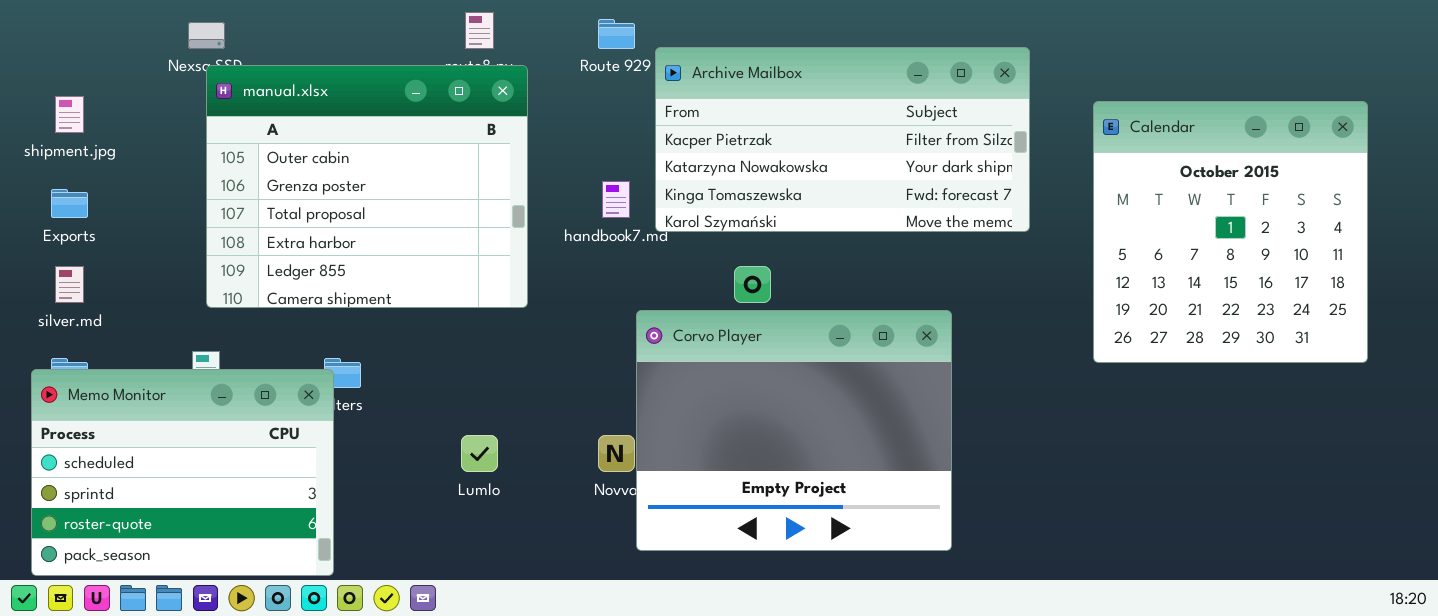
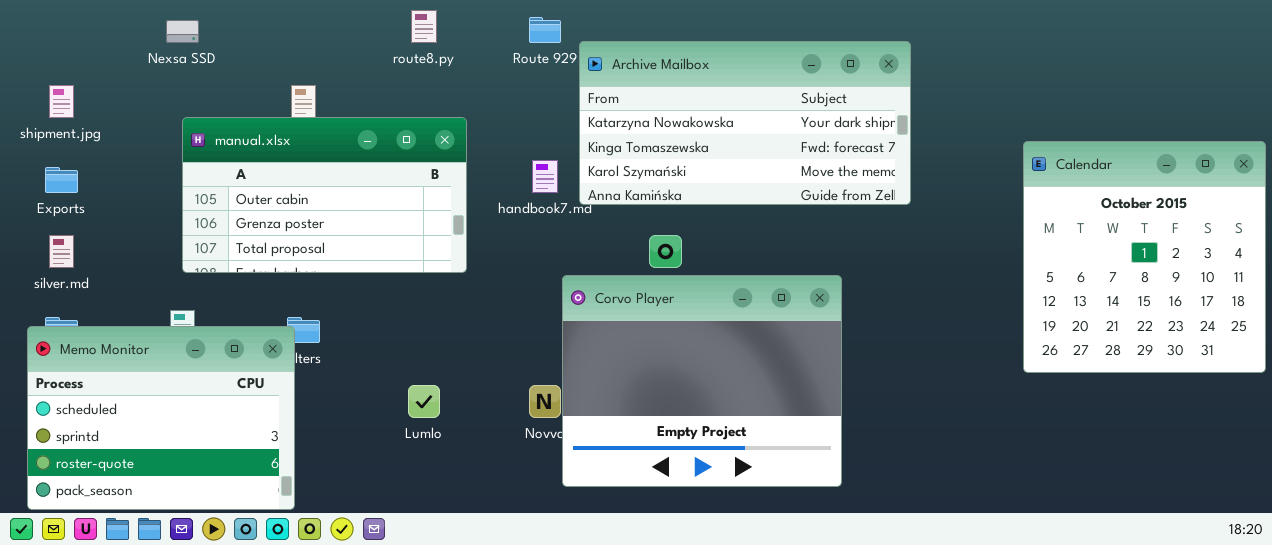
Archive Mailbox: [655,47,1030,232] -> [579,41,911,205], scrolled down 1 row
manual.xlsx: [206,65,528,308] -> [182,117,467,273], resized
Calendar: [1093,101,1368,363] -> [1023,141,1266,373], moved

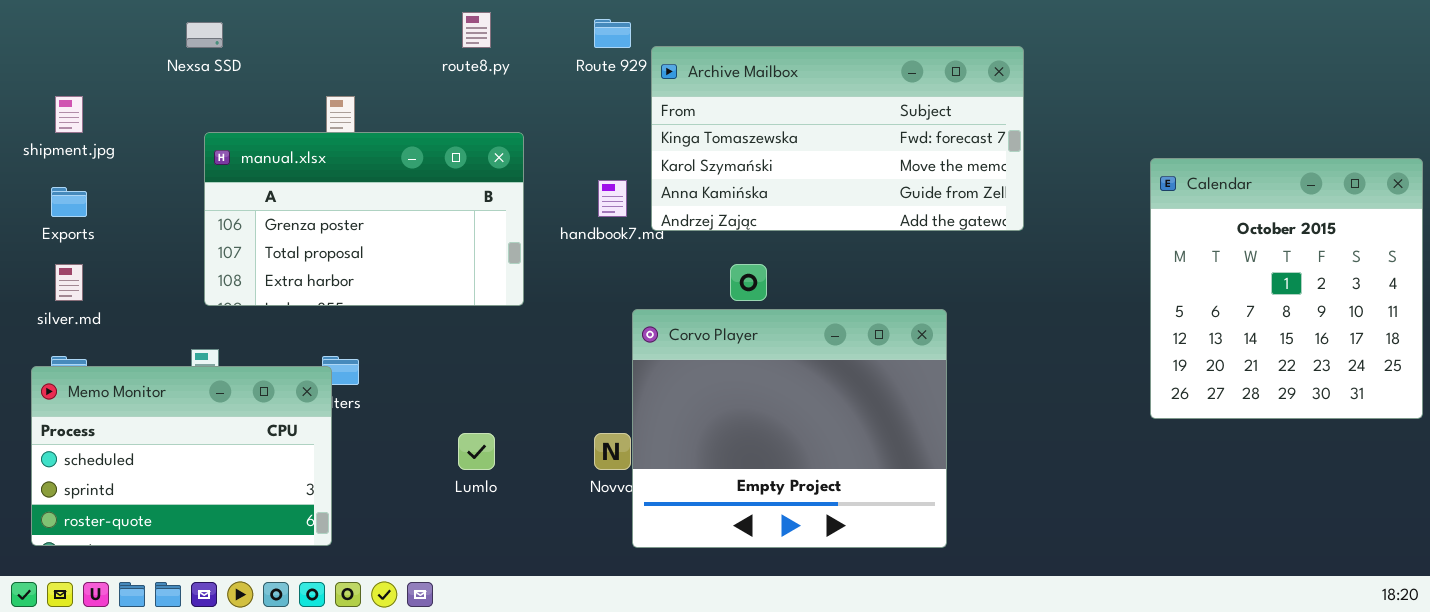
Archive Mailbox: [579,41,911,205] -> [651,46,1024,231], scrolled down 1 row
manual.xlsx: [182,117,467,273] -> [204,132,524,306], scrolled down 1 row
Memo Monitor: [27,326,295,510] -> [31,366,332,546], resized

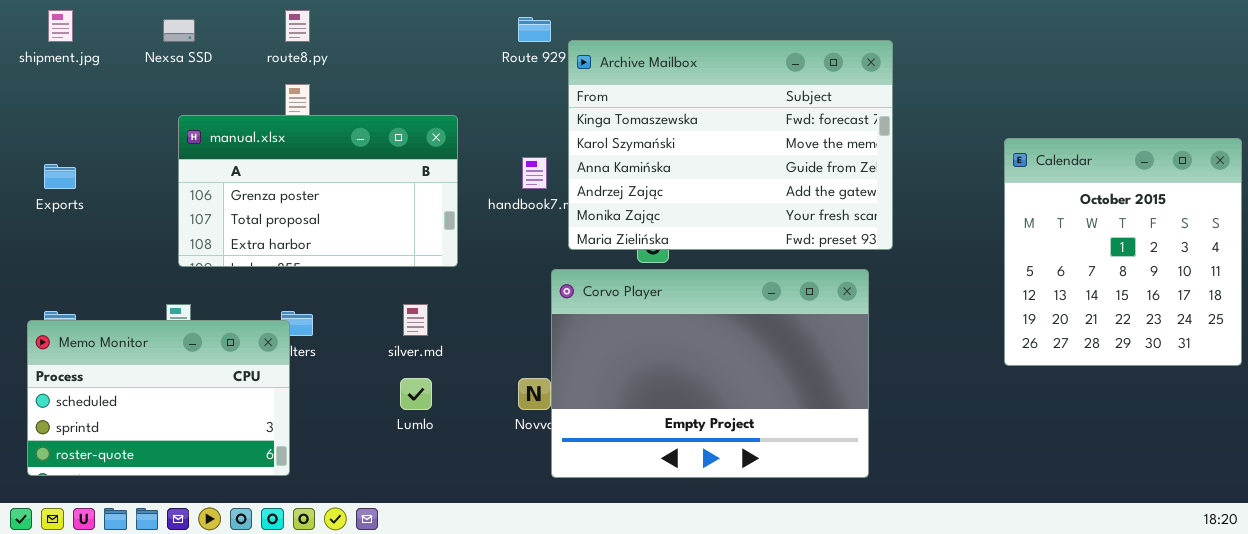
route8.py: [462,12,491,48] -> [285,10,310,42], moved
Archive Mailbox: [651,46,1024,231] -> [568,40,893,250], resized
shipment.jpg: [55,96,83,133] -> [48,10,73,42], moved
silver.md: [55,264,83,301] -> [403,304,428,336], moved
Corvo Player: [632,309,947,548] -> [551,269,869,478], resized

